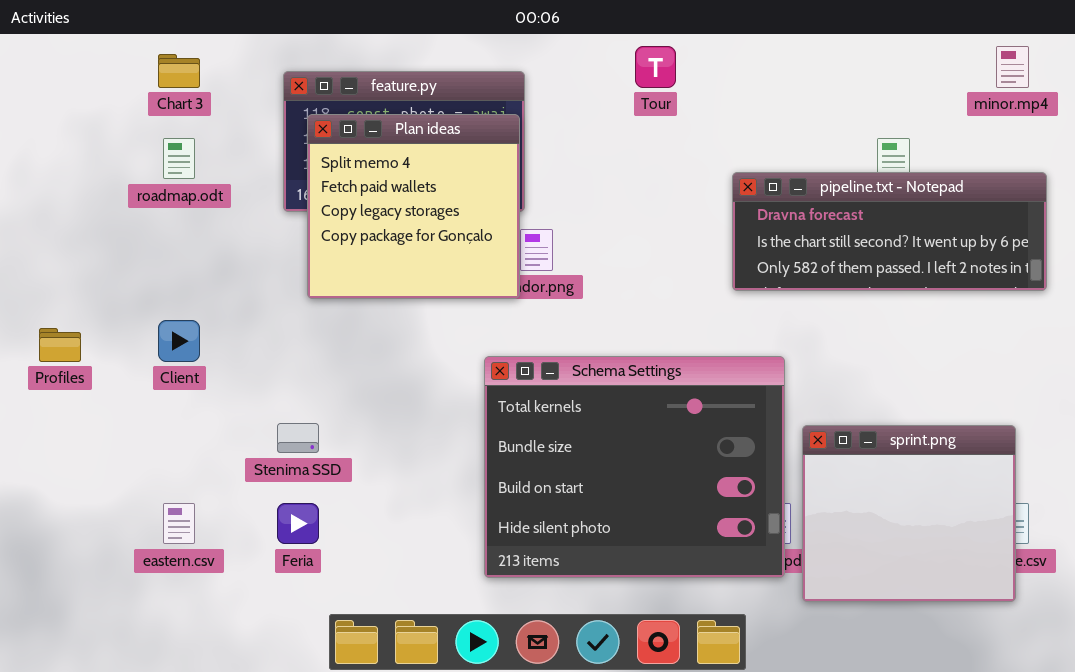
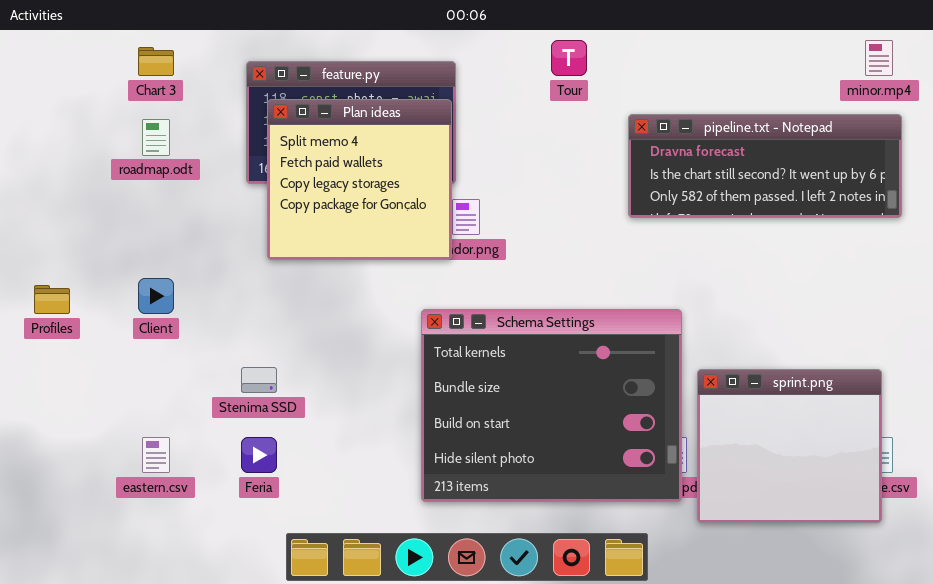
pipeline.txt - Notepad: [732,172,1047,291] -> [628,114,902,218], moved

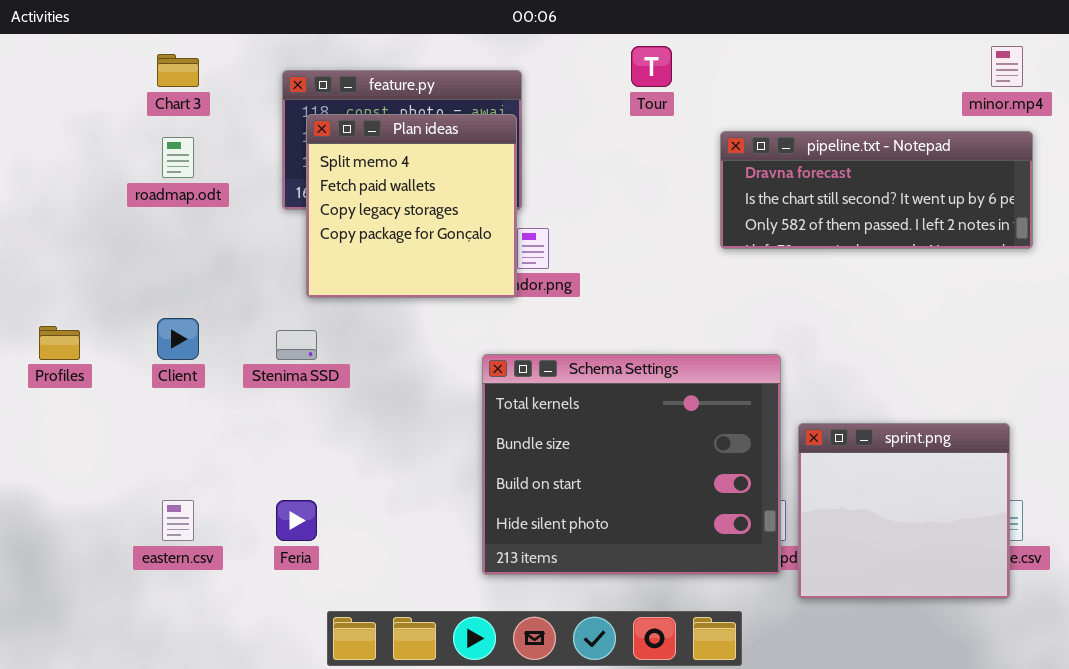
Stenima SSD: [241,367,277,393] -> [276,330,317,360], moved

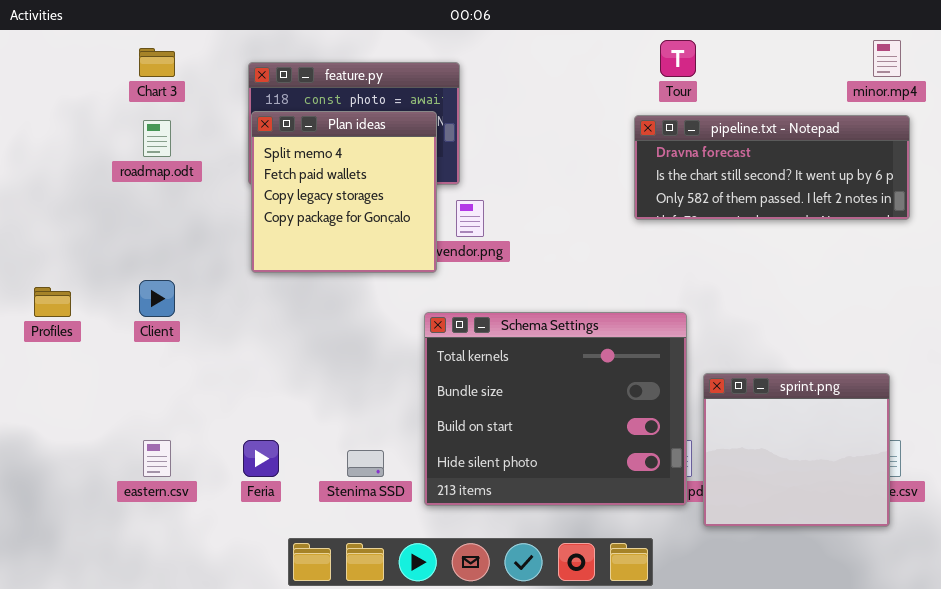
Tour: [631,46,672,87] -> [660,40,696,77], moved
Plan ideas: [306,114,517,298] -> [251,111,437,273], moved
Stenima SSD: [276,330,317,360] -> [347,450,384,477], moved

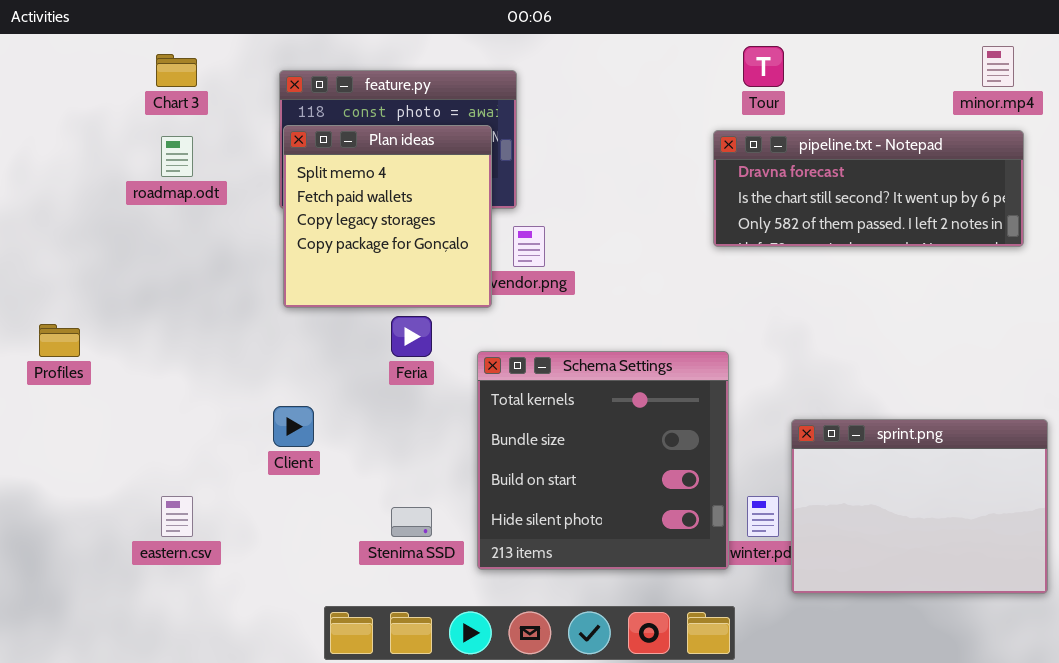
Client: [139,280,175,317] -> [273,406,314,447], moved
Schema Settings: [424,312,687,506] -> [477,351,729,570], resized
sprint.png: [703,373,890,527] -> [791,419,1048,594], resized
Feria: [243,440,279,477] -> [391,316,432,357], moved

